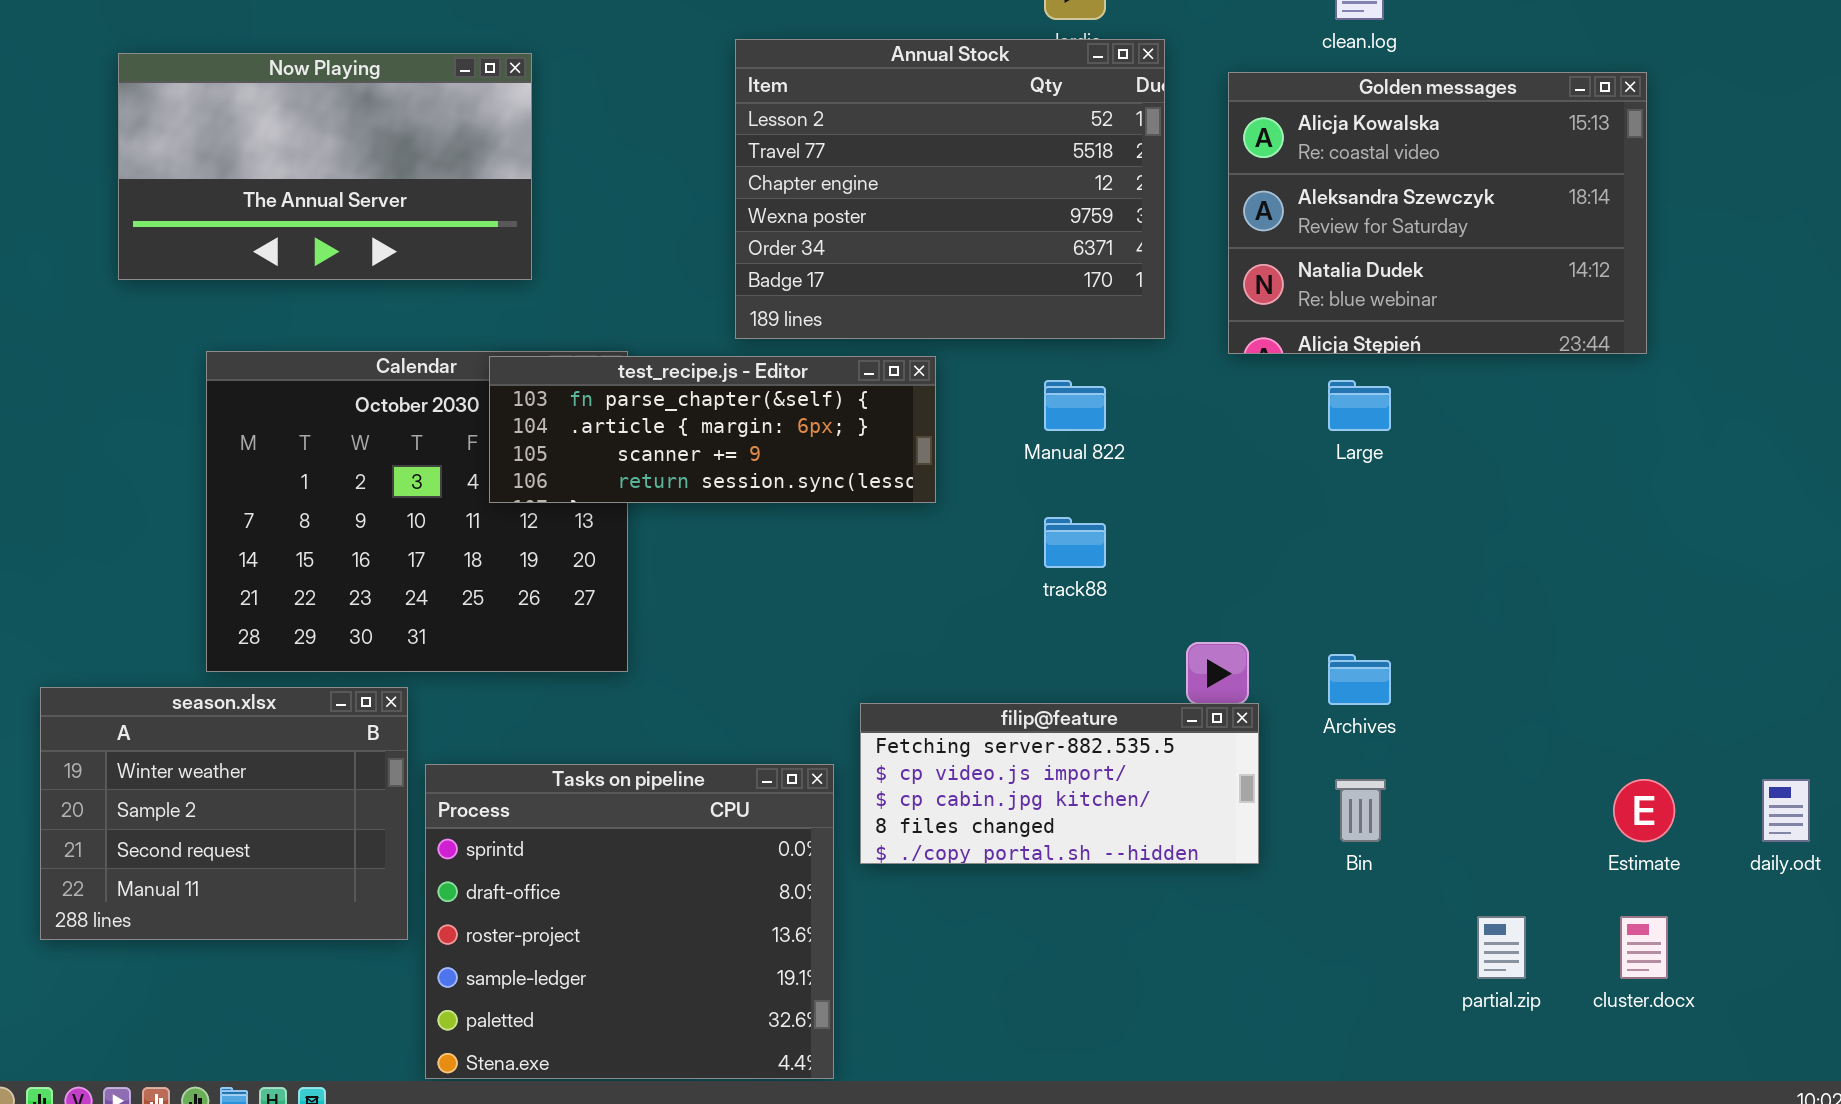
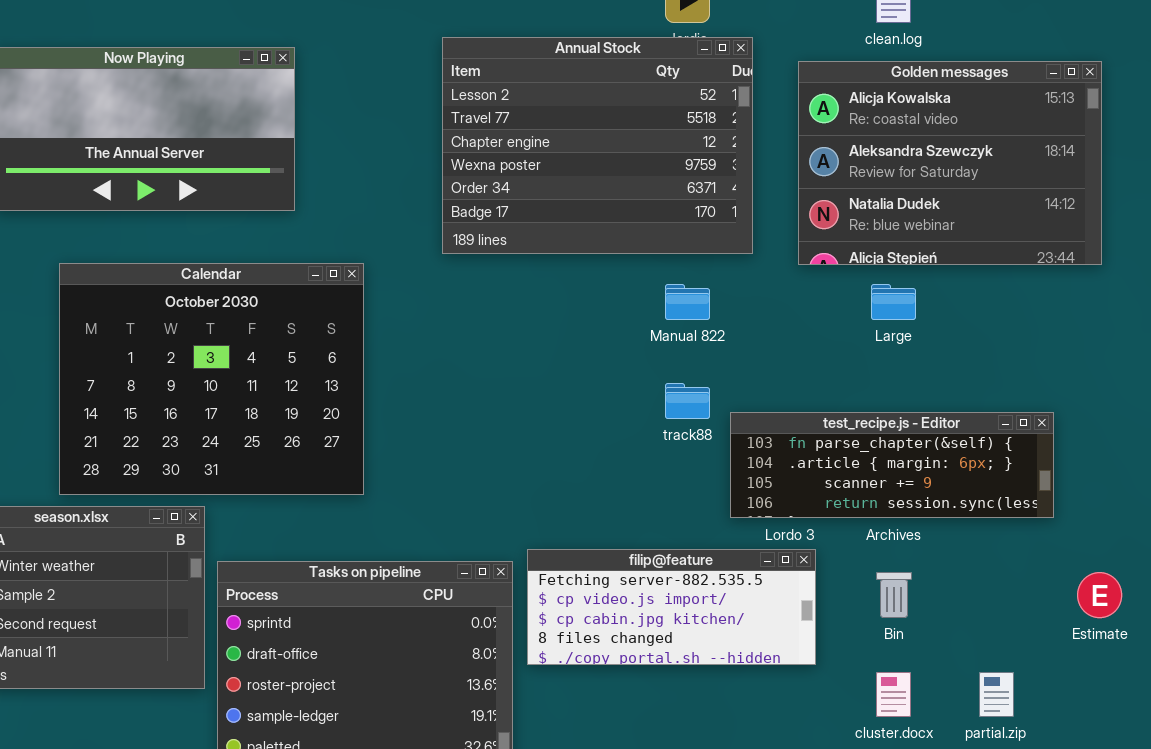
test_recipe.js - Editor: [489,356,936,503] -> [730,412,1054,518], moved
filip@feature: [860,703,1259,864] -> [527,549,816,665], moved
cluster.docx: [1620,916,1668,979] -> [876,672,911,717], moved

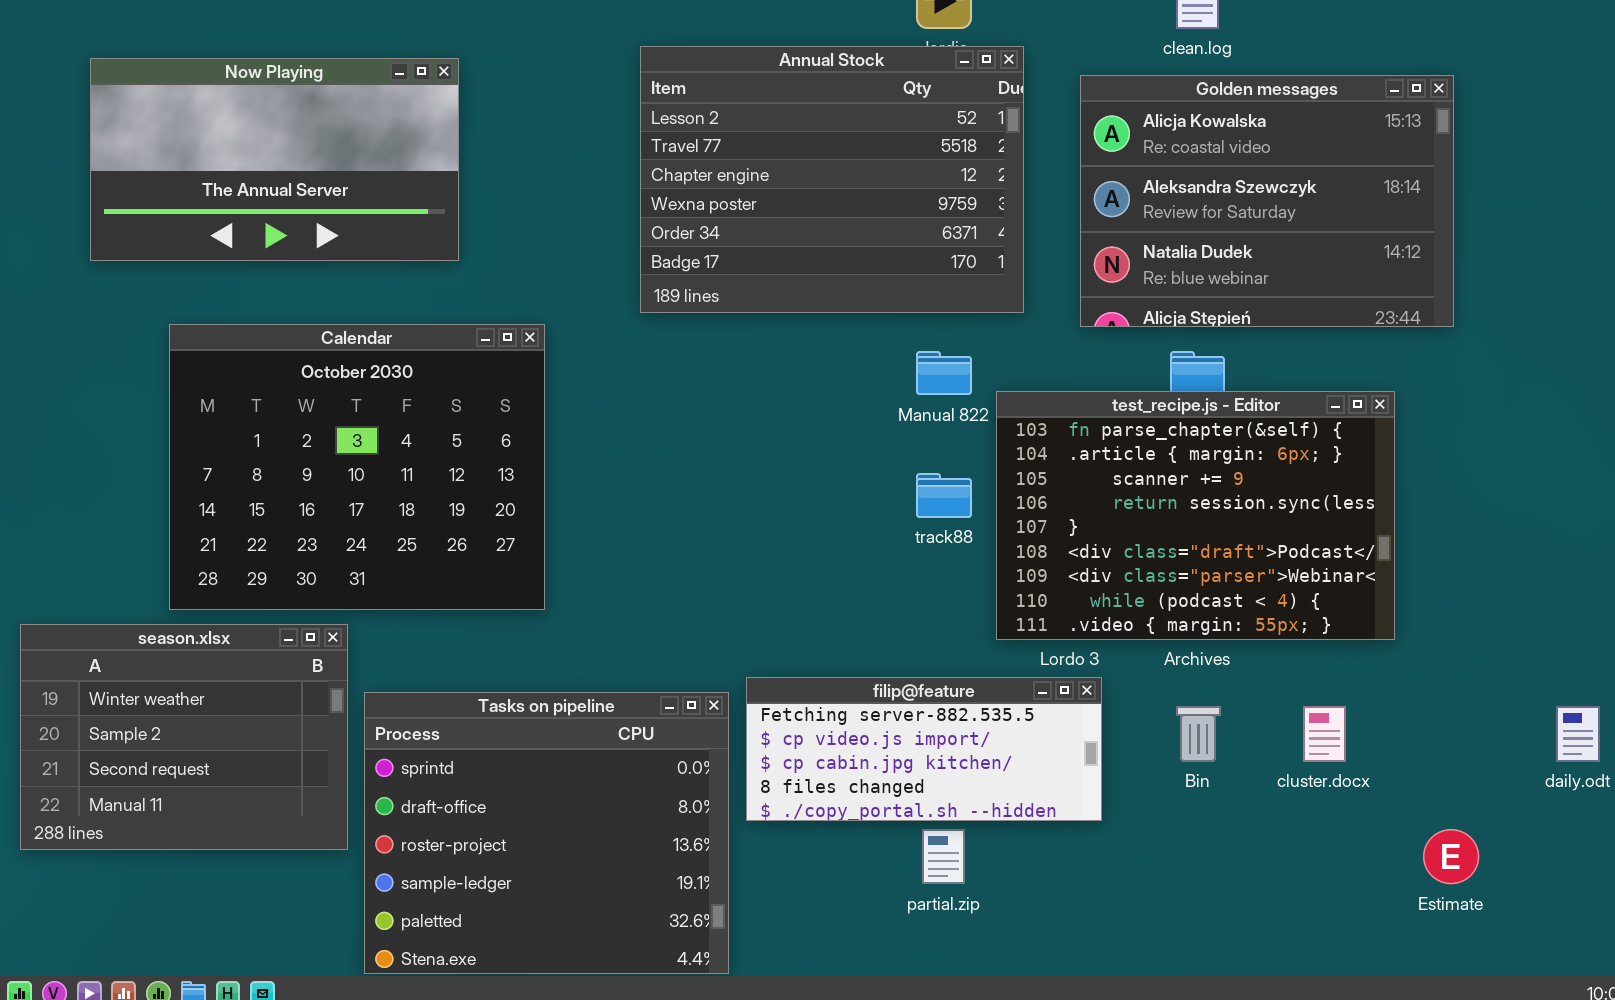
test_recipe.js - Editor: [730,412,1054,518] -> [996,391,1395,640], resized
Estimate: [1077,572,1122,618] -> [1423,829,1479,884], moved
cluster.docx: [876,672,911,717] -> [1303,706,1346,762], moved
partial.zip: [979,672,1014,717] -> [922,829,965,884], moved

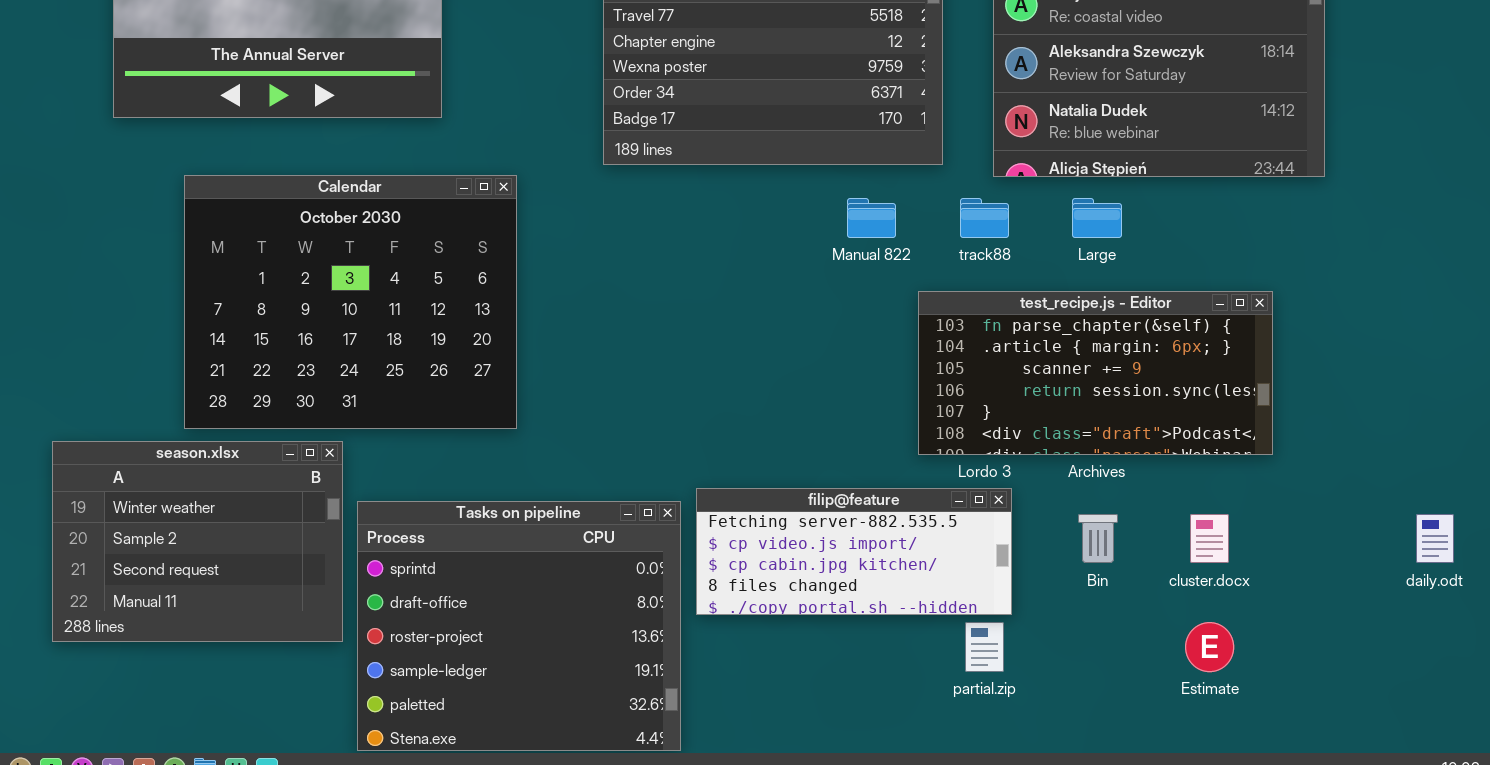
test_recipe.js - Editor: [996,391,1395,640] -> [918,291,1273,455], resized
track88: [916,473,972,518] -> [960,198,1009,238], moved
partial.zip: [922,829,965,884] -> [965,622,1004,672], moved
Estimate: [1423,829,1479,884] -> [1185,622,1234,672], moved

